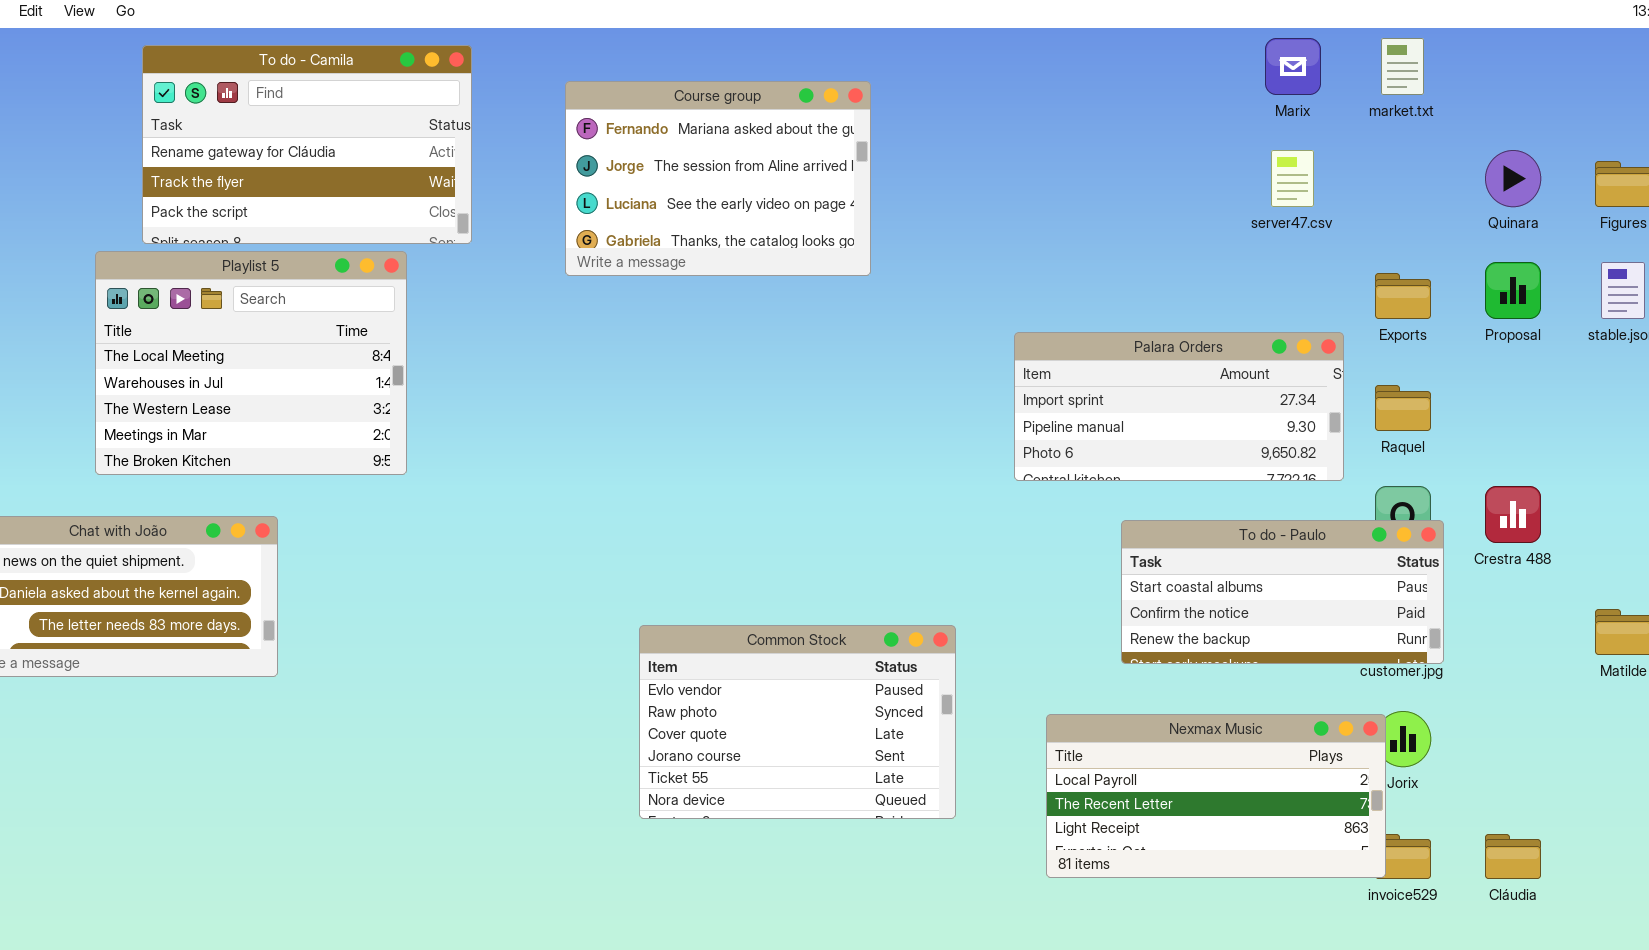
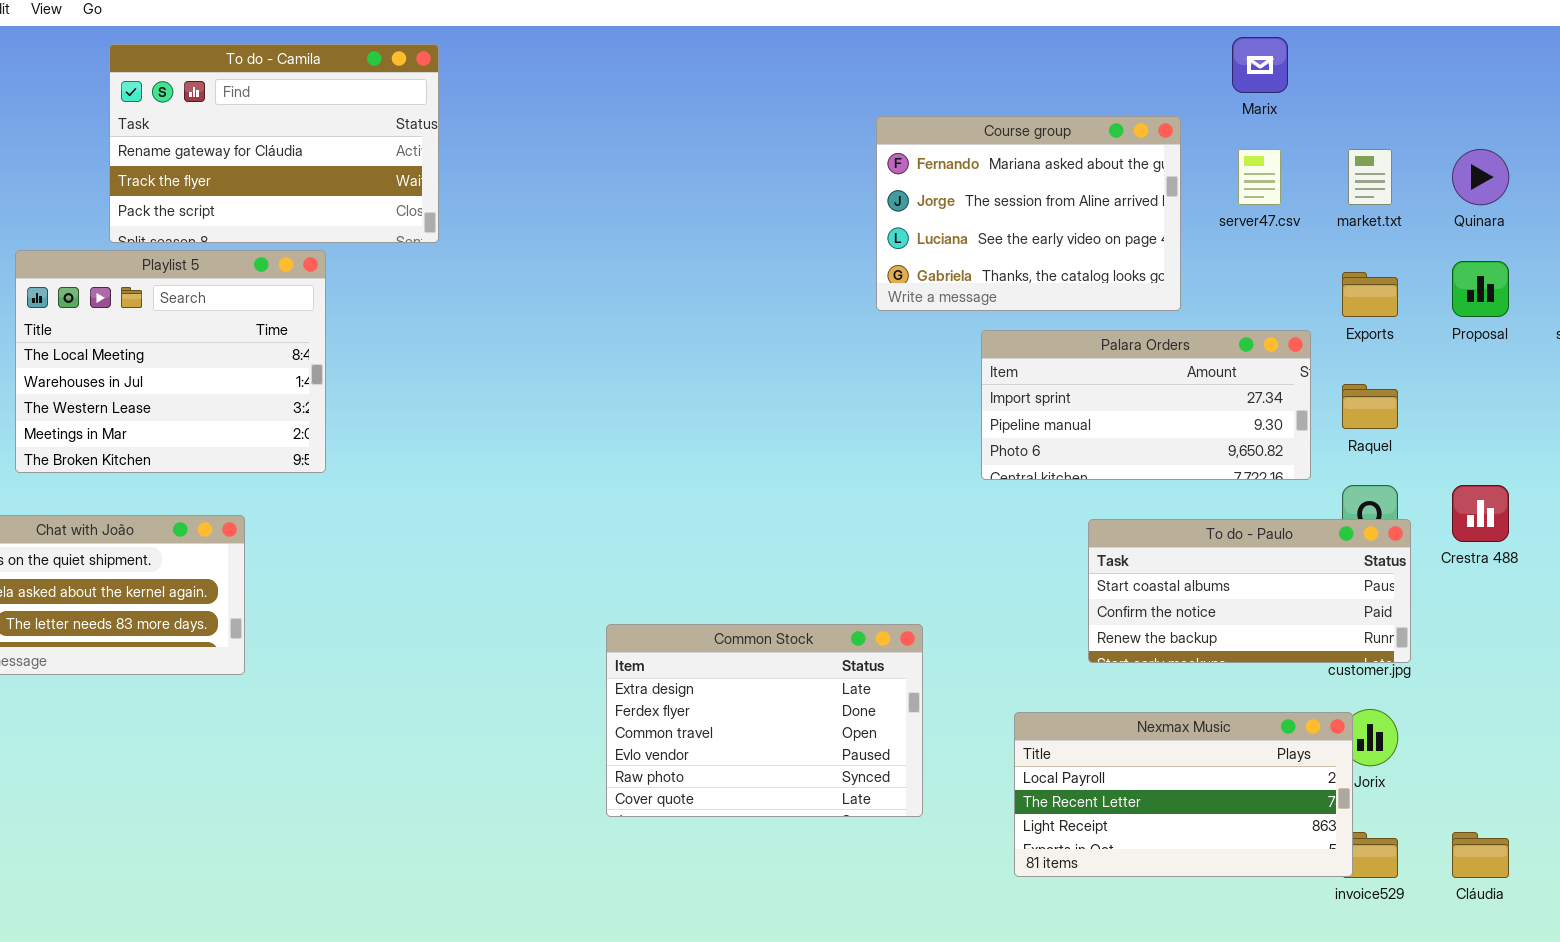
market.txt: [1381,38,1424,95] -> [1348,149,1392,205], moved
Course group: [565,81,871,276] -> [876,116,1181,311], moved
Playlist 5: [95,251,407,475] -> [15,250,326,473], moved
Common Stock: [639,625,956,819] -> [606,624,923,817], scrolled up 3 rows

